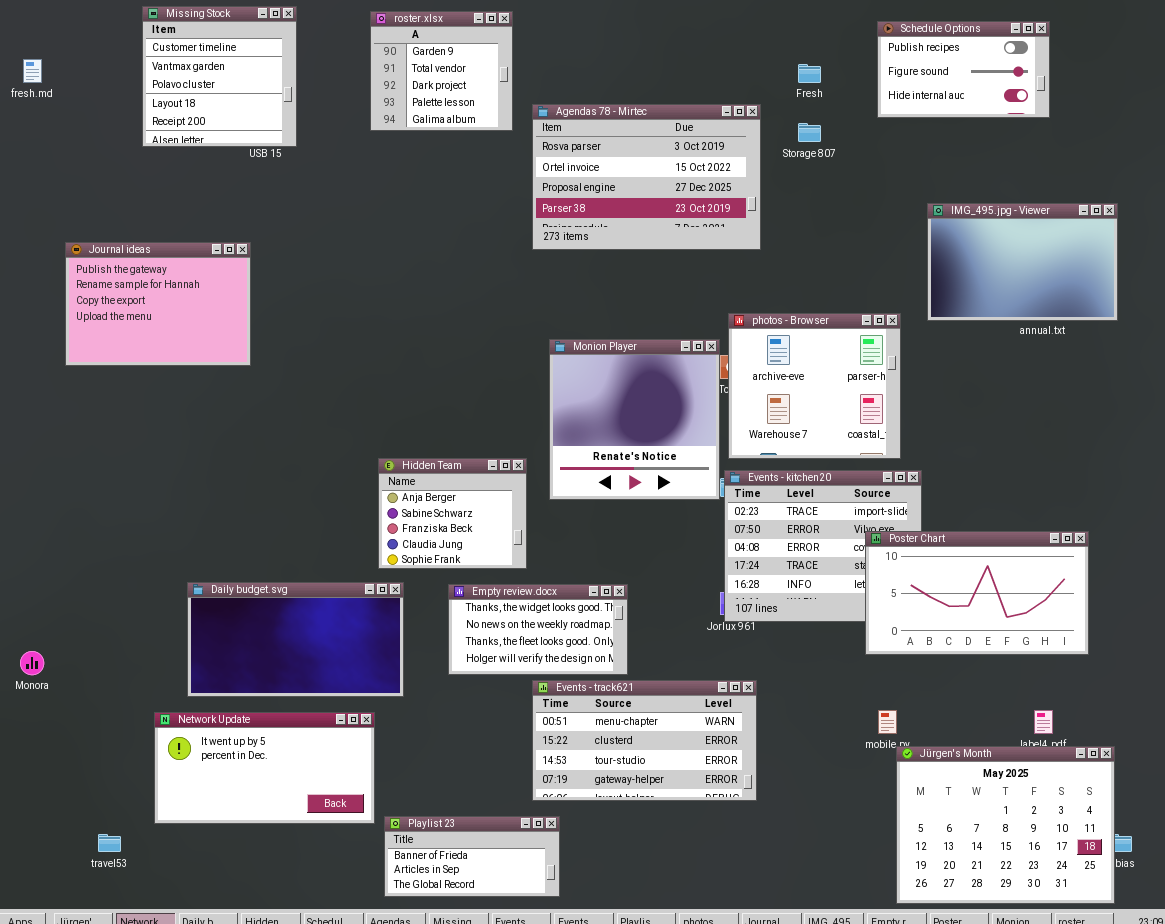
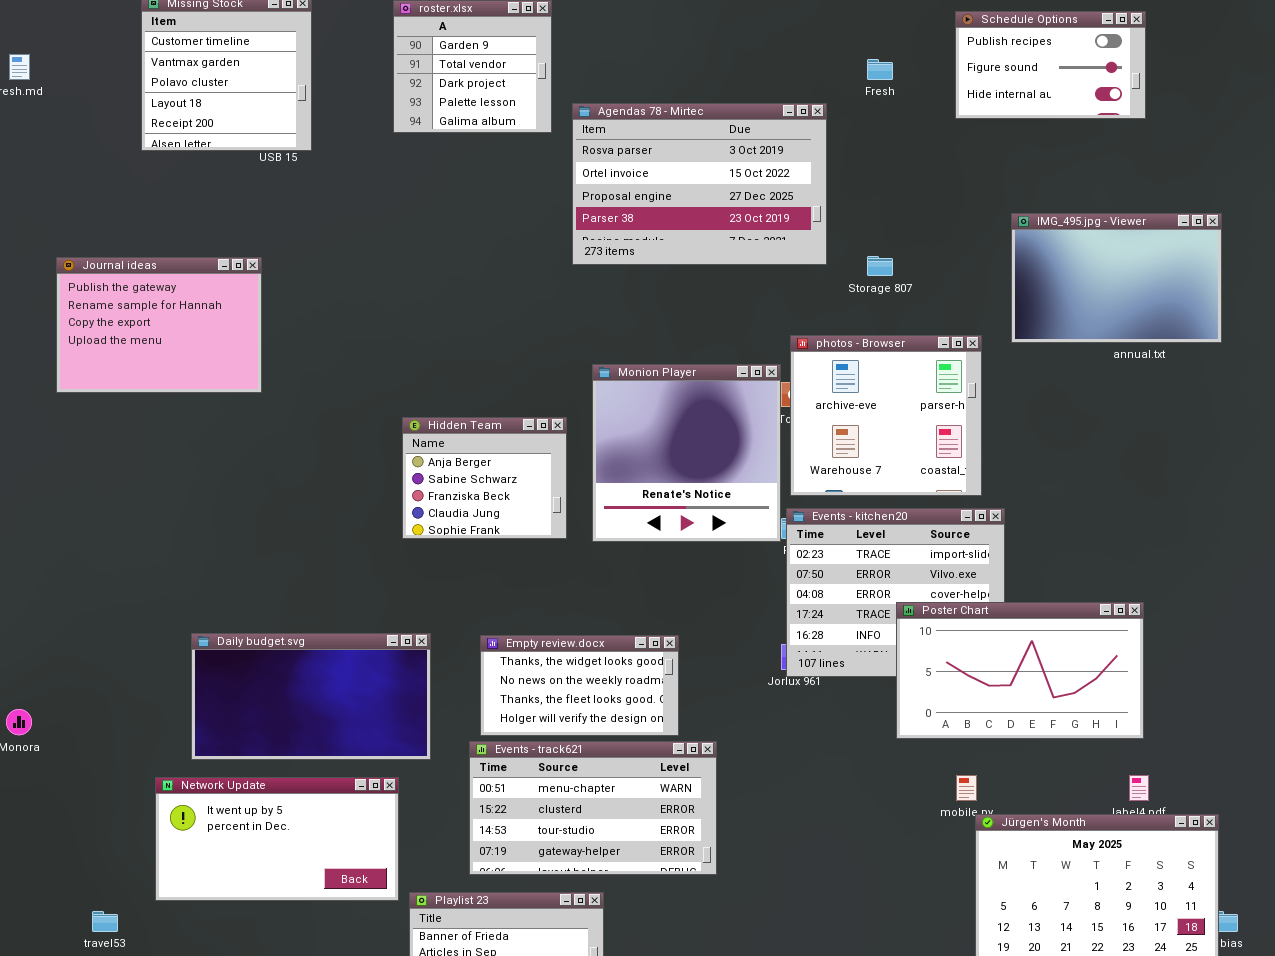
Storage 807: [798,123,821,142] -> [867,256,893,276], moved
Hidden Team: [378,458,527,569] -> [402,417,567,539], moved
Poster Chart: [865,531,1089,655] -> [896,602,1144,739], moved
Events - track621: [532,680,757,801] -> [469,741,717,875], moved

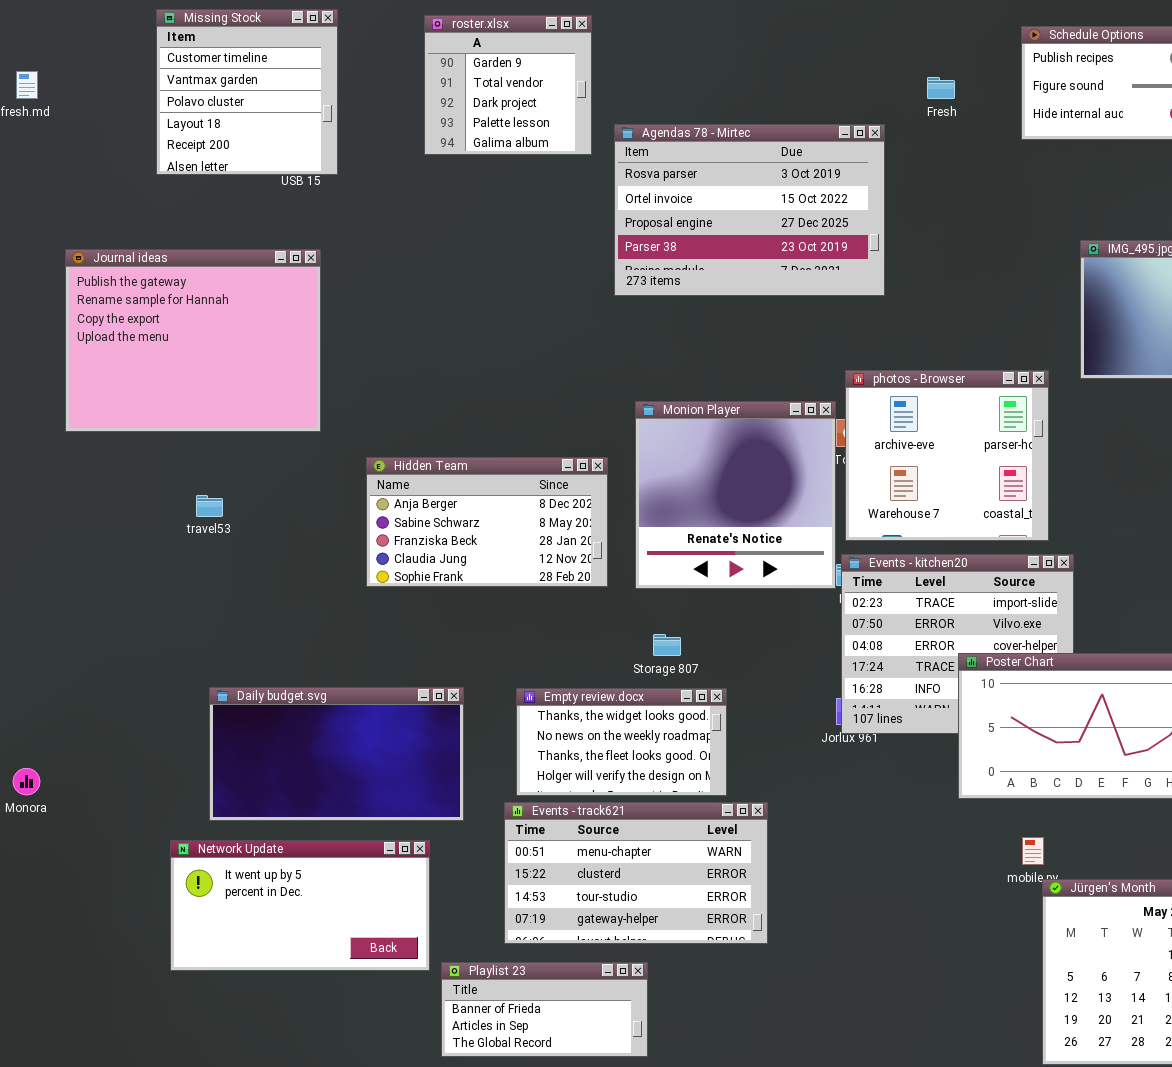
Storage 807: [867,256,893,276] -> [653,634,681,656], moved
Journal ideas: [56,257,262,393] -> [65,249,321,432], resized
Hidden Team: [402,417,567,539] -> [366,457,608,587], resized
travel53: [92,911,118,932] -> [196,495,223,517], moved

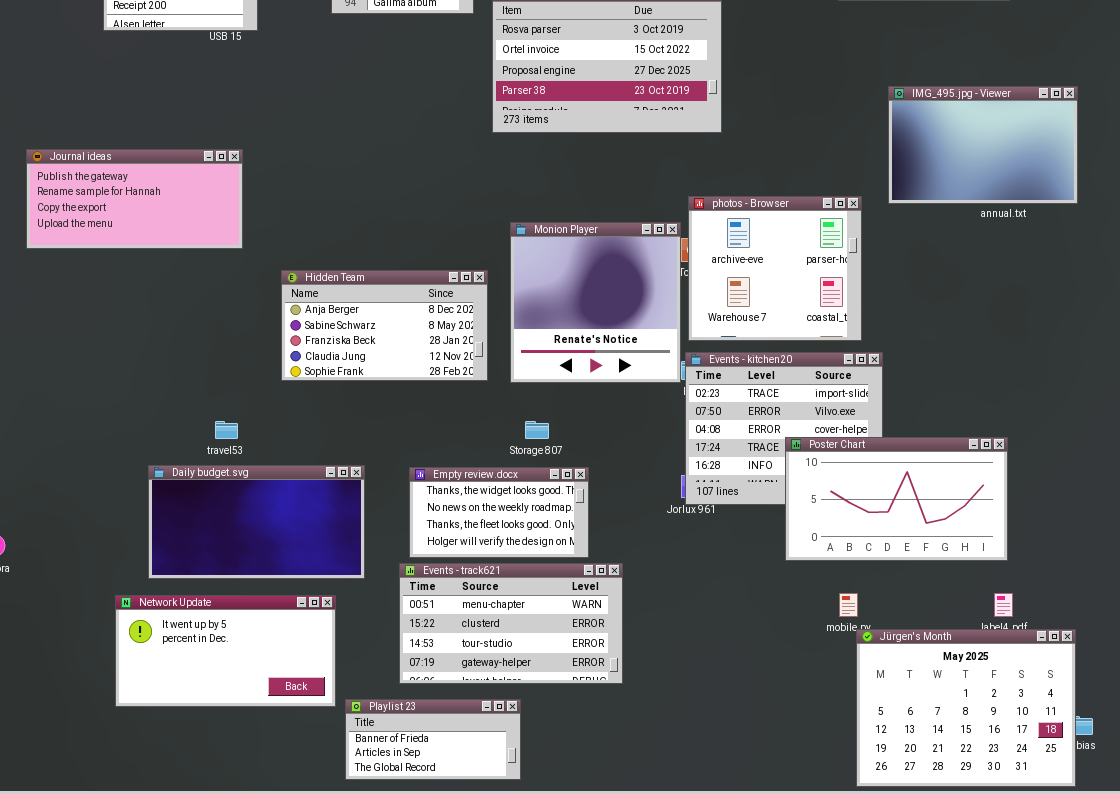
Journal ideas: [65,249,321,432] -> [26,149,243,249], resized
travel53: [196,495,223,517] -> [215,421,238,439], moved

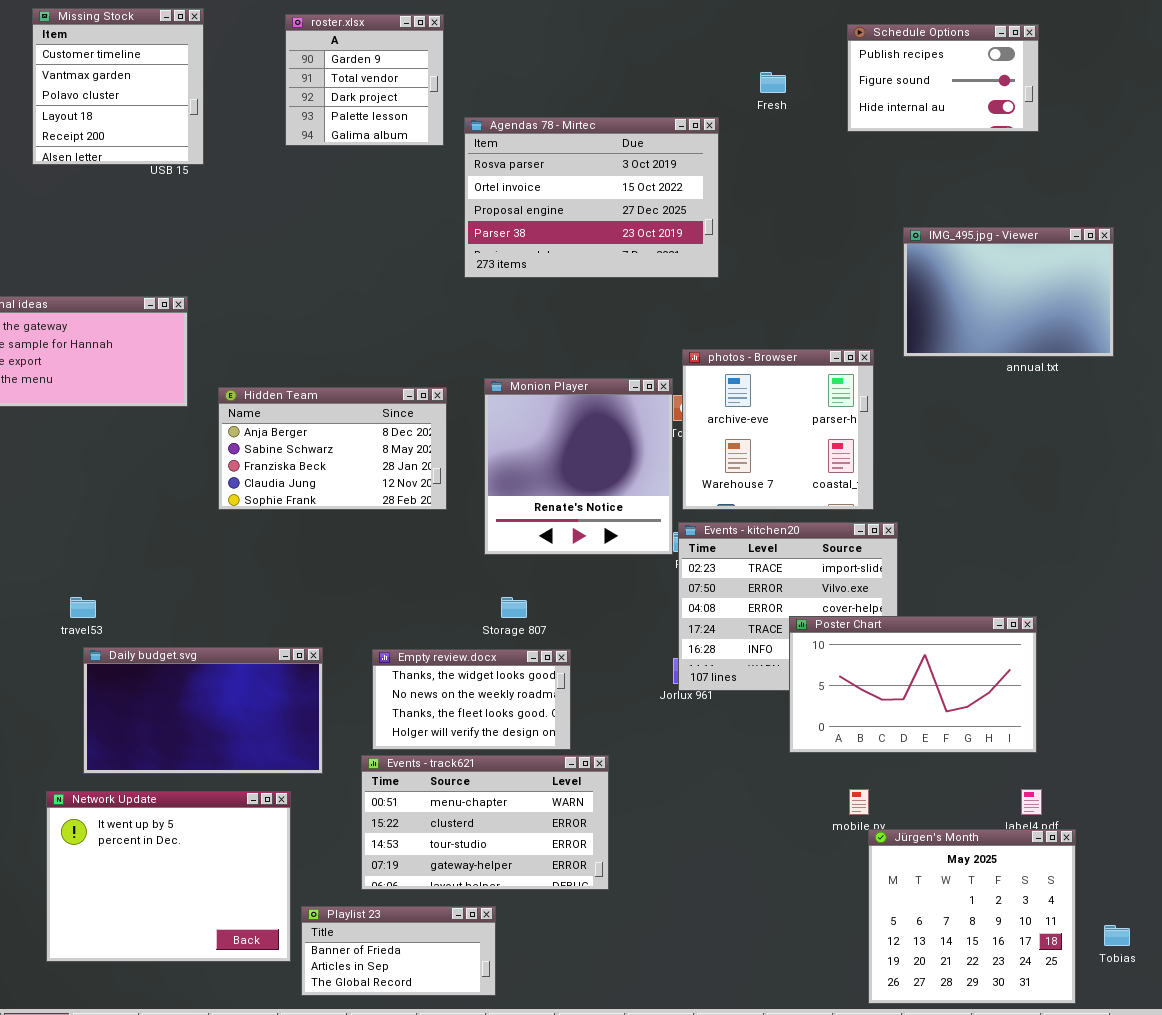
Hidden Team: [281,270,488,381] -> [218,387,447,510], moved
travel53: [215,421,238,439] -> [70,597,96,618], moved
Network Update: [115,595,336,707] -> [46,791,291,962], resized
Jürgen's Month: [856,629,1076,787] -> [868,829,1076,1004], resized

